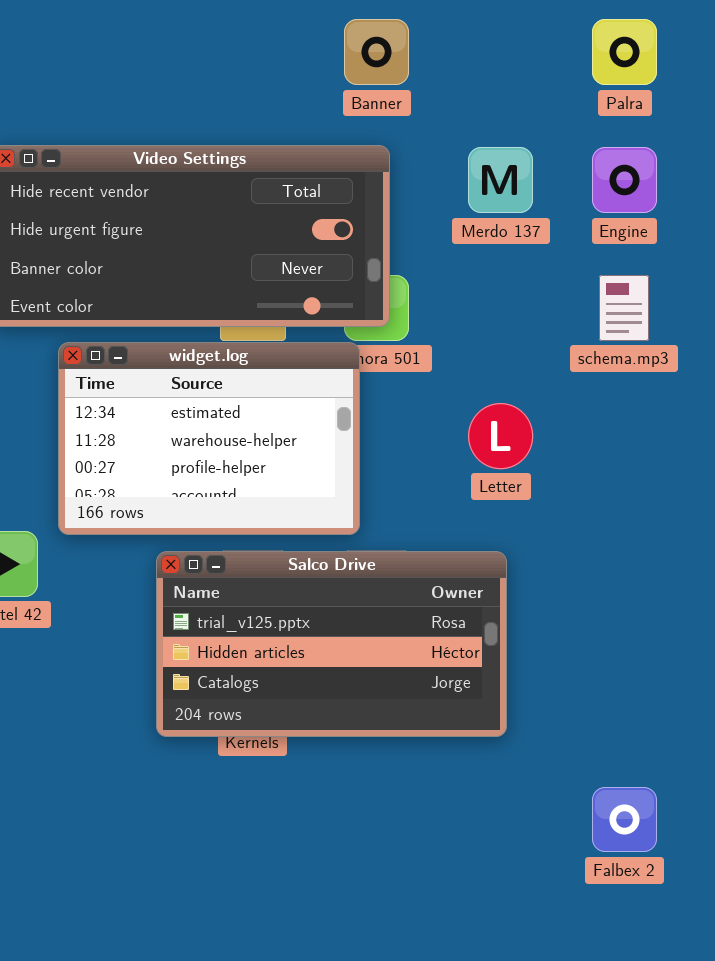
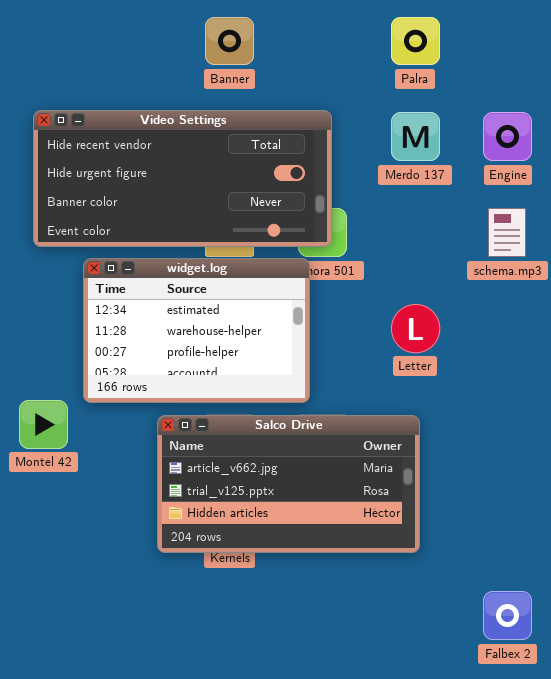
Banner: [344,19,409,85] -> [205,17,254,65], moved
Palra: [592,19,657,85] -> [391,17,440,65], moved
Salco Drive: [156,551,507,737] -> [157,415,420,553], scrolled up 1 row

